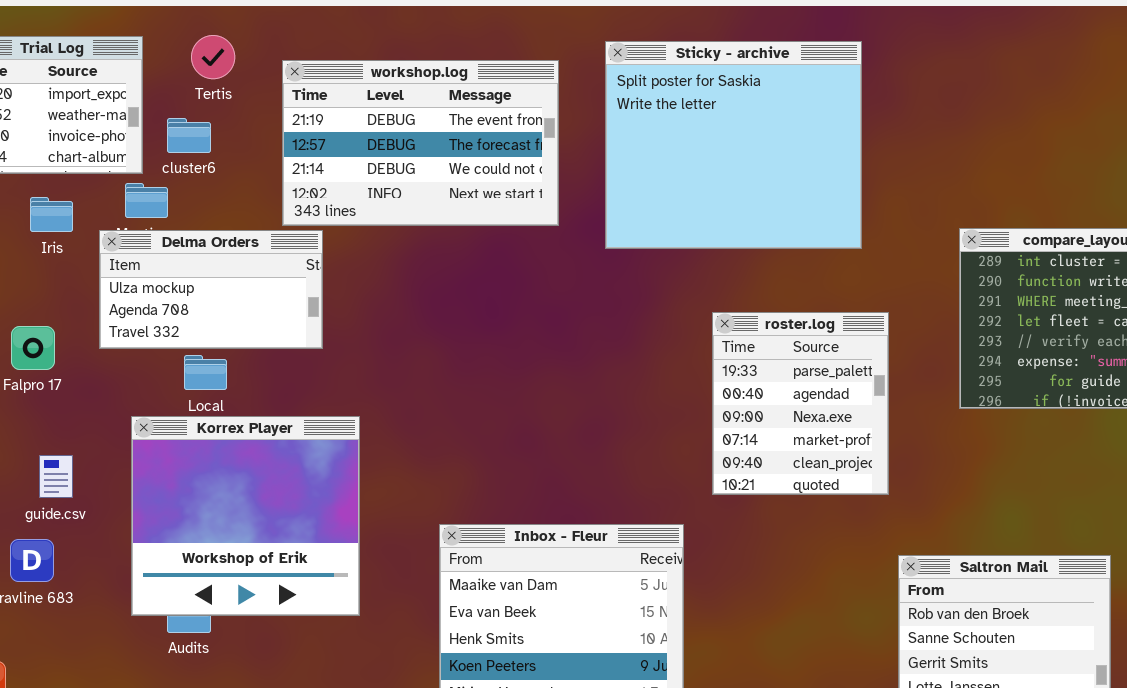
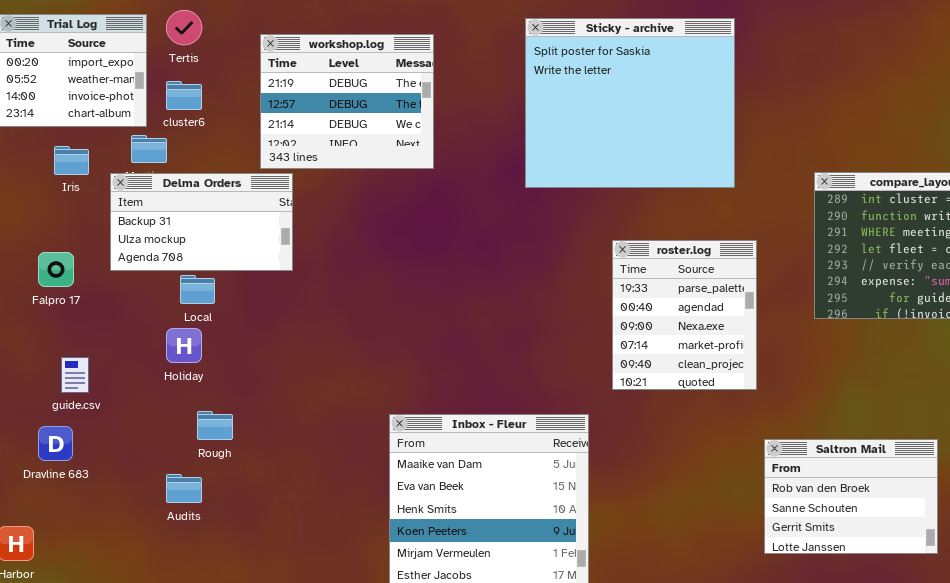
Tertis: [191,35,235,79] -> [166,10,202,45], moved
workshop.log: [282,60,559,226] -> [260,34,434,169], resized
Delma Orders: [99,230,323,349] -> [110,173,293,271], scrolled up 1 row
Korrex Player: [131,416,360,616] -> none, closed

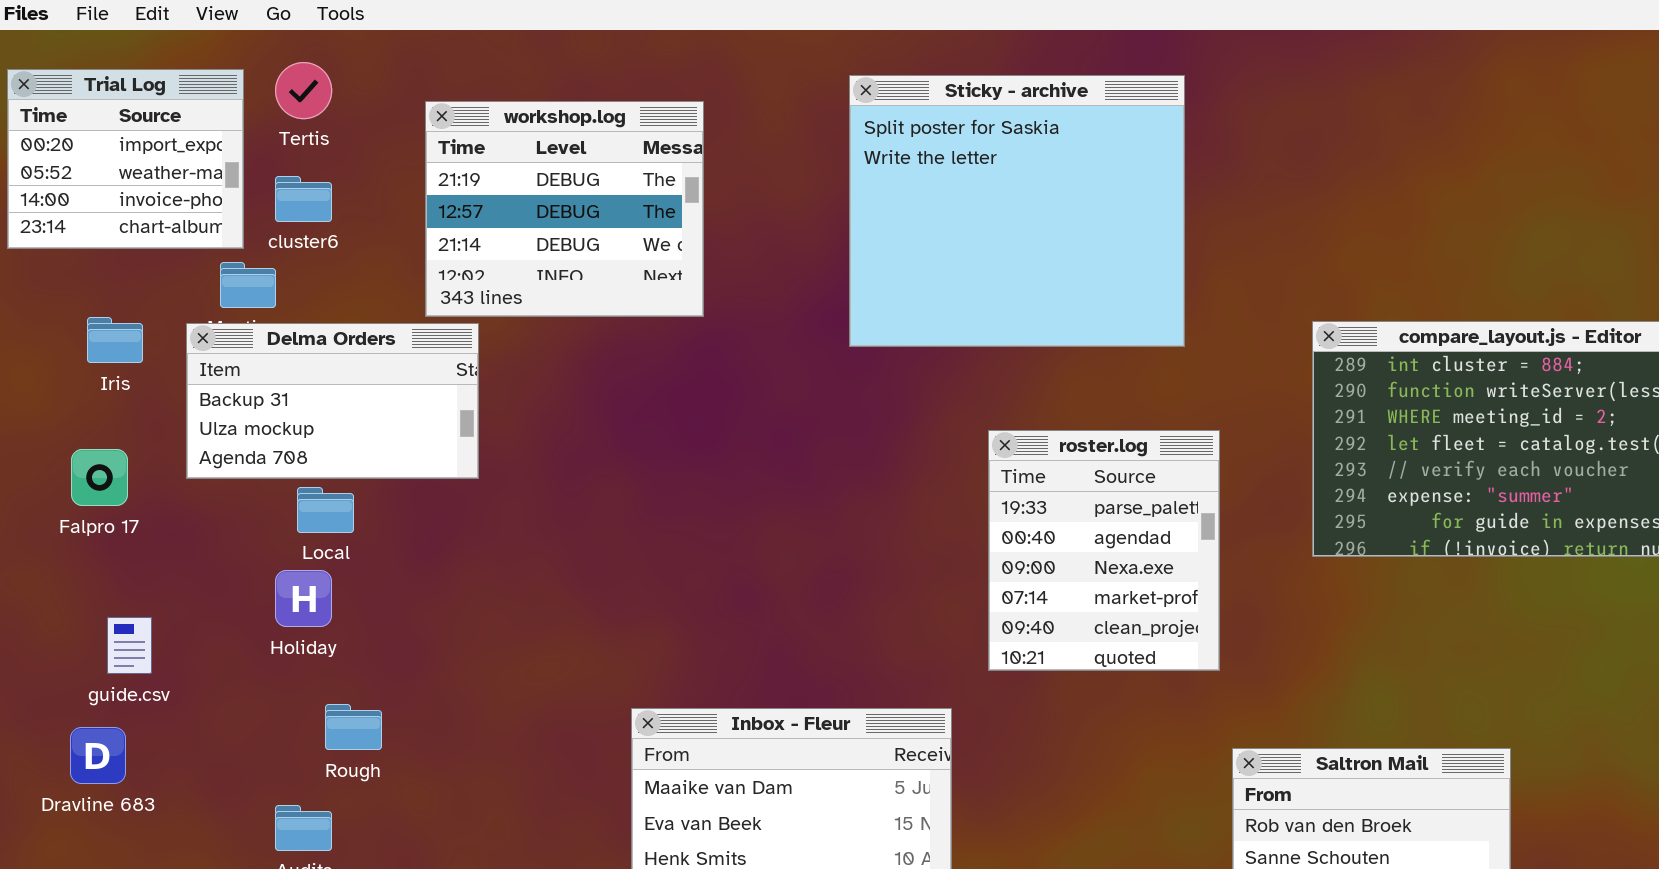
Iris: [54,146,89,175] -> [87,317,143,363], moved

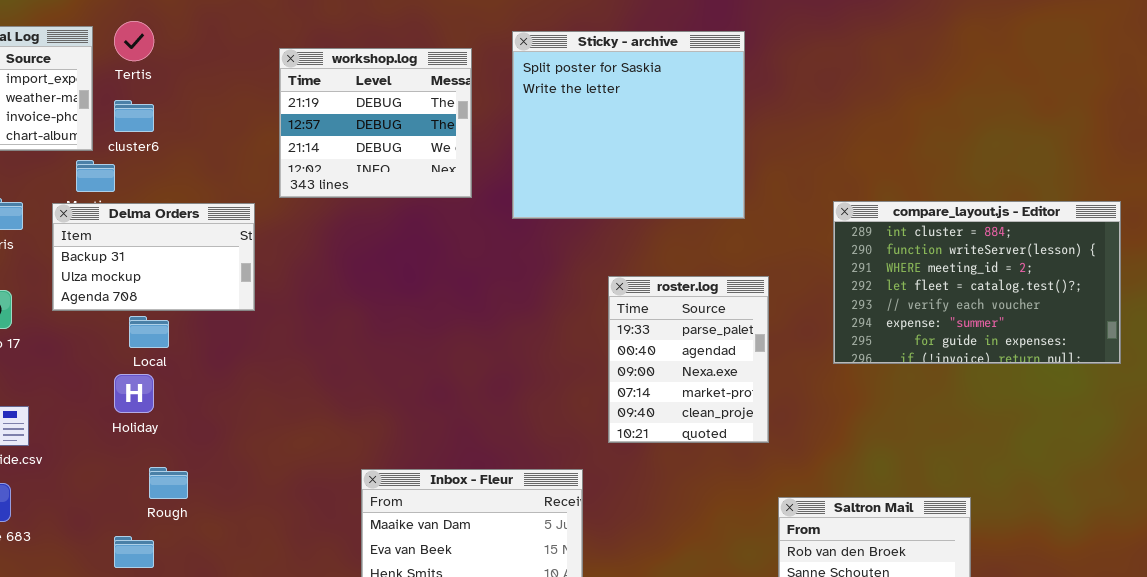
workshop.log: [425,101,704,317] -> [279,48,472,198], moved

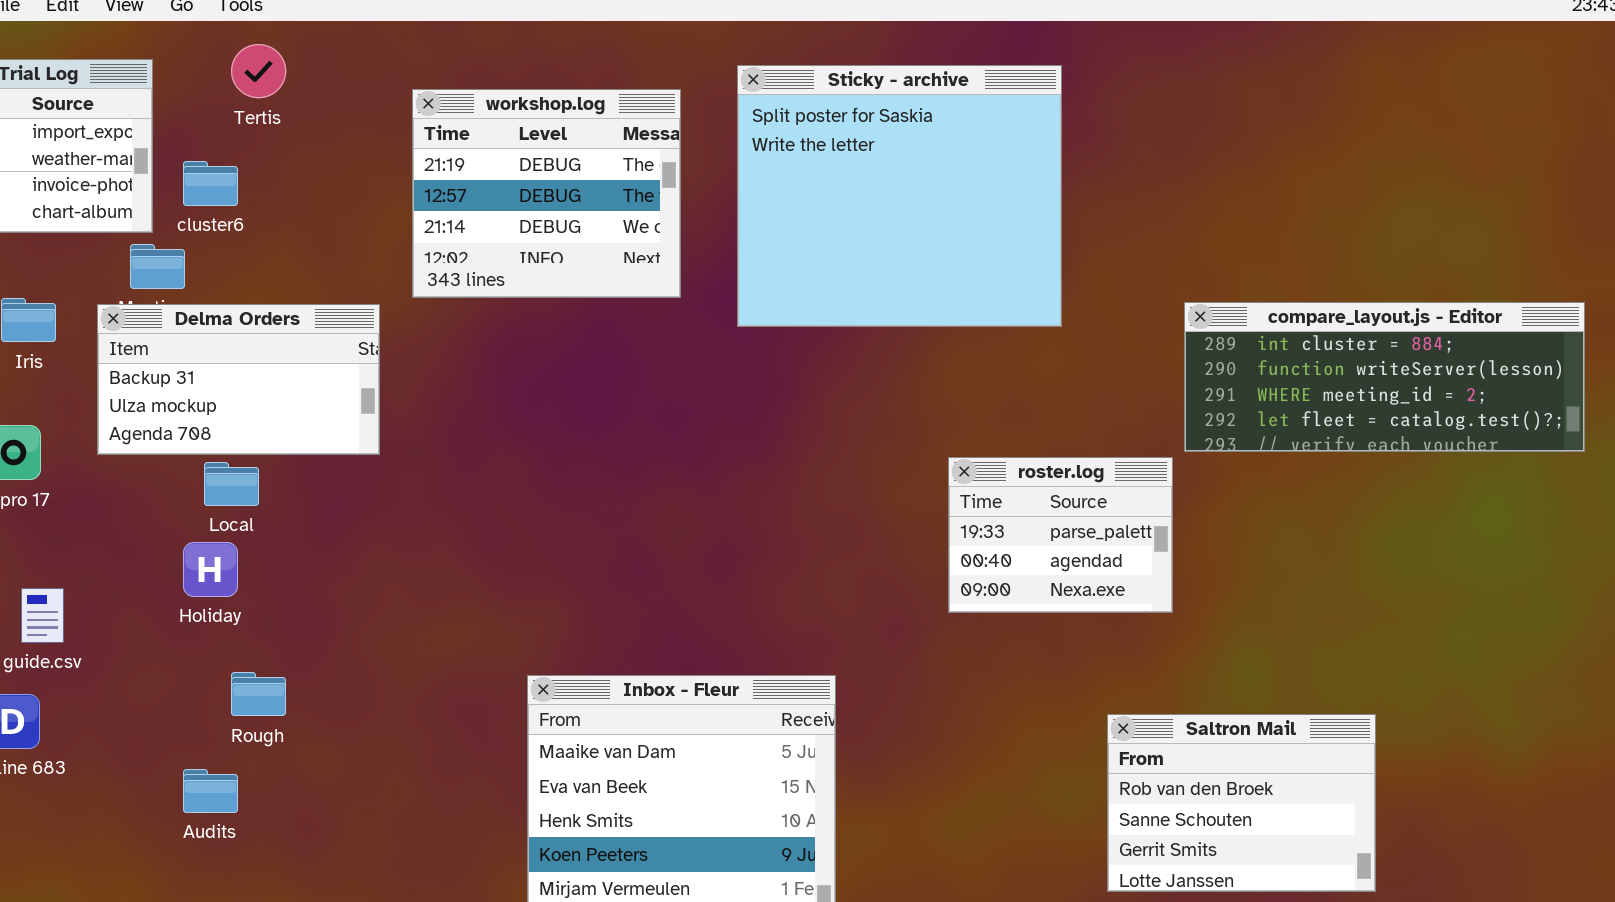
Tertis: [114,21,154,61] -> [231,44,286,98], moved
compare_layout.js - Editor: [833,201,1121,364] -> [1184,302,1585,452], resized
roster.log: [608,276,769,443] -> [948,457,1173,613], moved, resized

